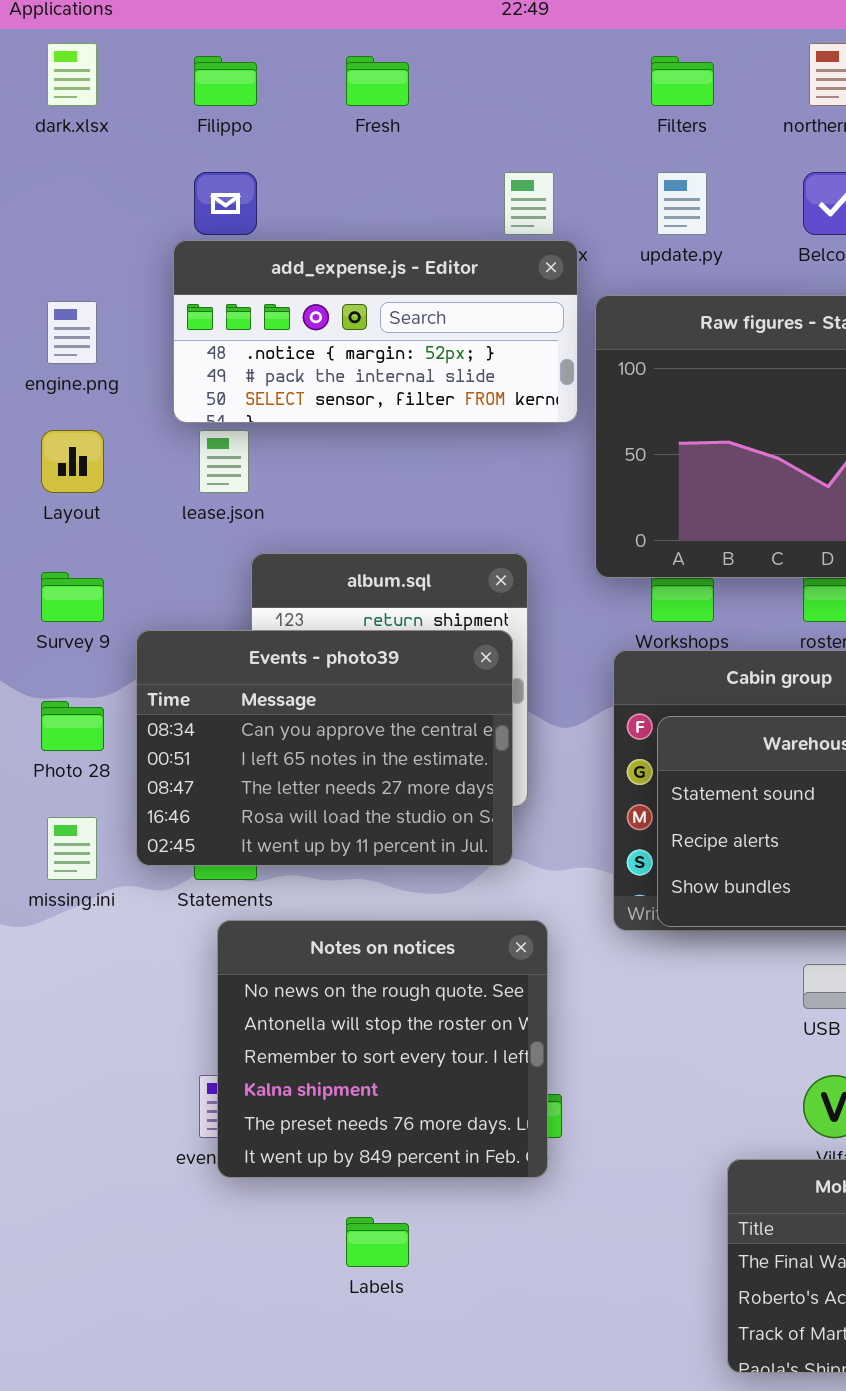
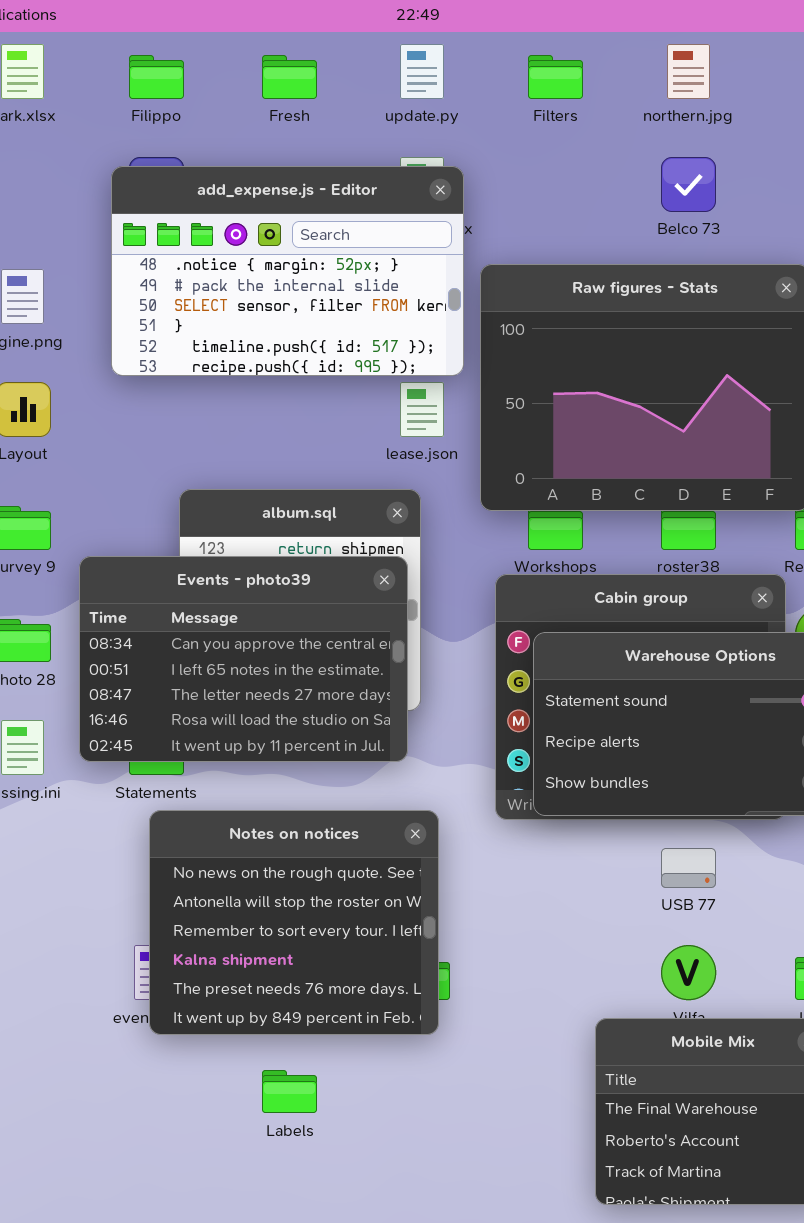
update.py: [657,172,707,235] -> [400,44,444,99], moved
add_expense.js - Editor: [173,240,578,423] -> [111,166,464,376], resized
lease.json: [199,430,249,493] -> [400,382,444,437], moved

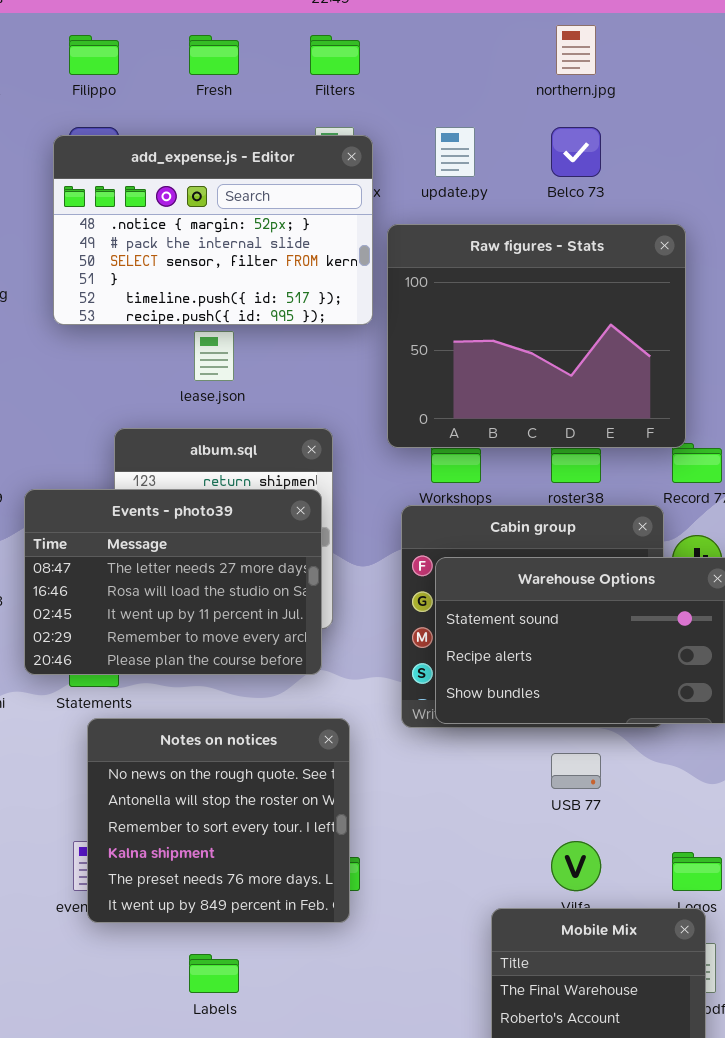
update.py: [400,44,444,99] -> [435,127,475,177], moved
Filters: [528,55,583,99] -> [310,35,360,75], moved
lease.json: [400,382,444,437] -> [194,331,234,381], moved
Events - photo39: [79,556,408,762] -> [24,489,322,675], scrolled down 2 rows

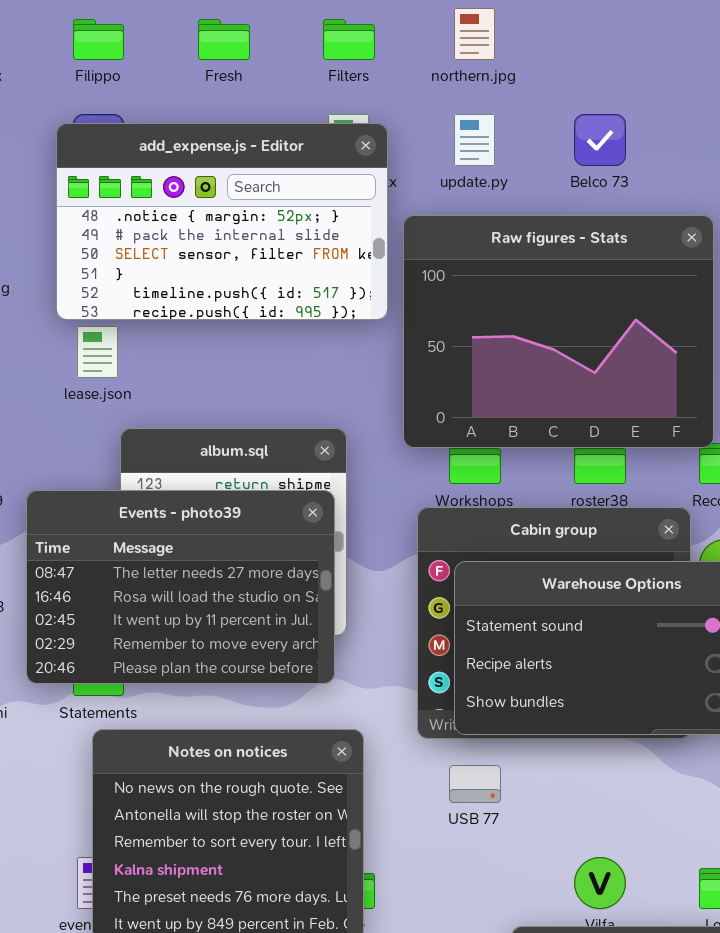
northern.jpg: [556,25,596,75] -> [454,8,495,60], moved
lease.json: [194,331,234,381] -> [77,326,118,378], moved
USB 77: [551,753,601,789] -> [449,765,501,803], moved

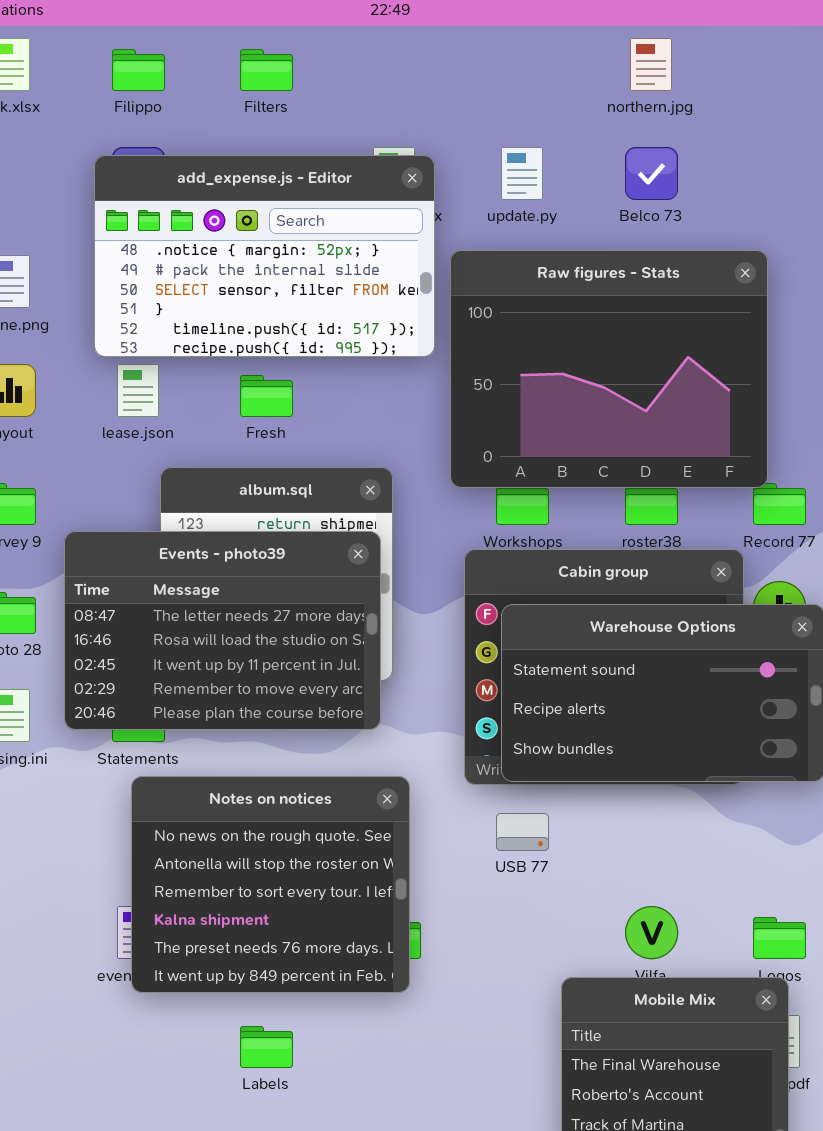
northern.jpg: [454,8,495,60] -> [630,38,672,91], moved
Fresh: [198,19,250,60] -> [240,375,293,417], moved
Filters: [323,19,375,60] -> [240,49,293,91], moved

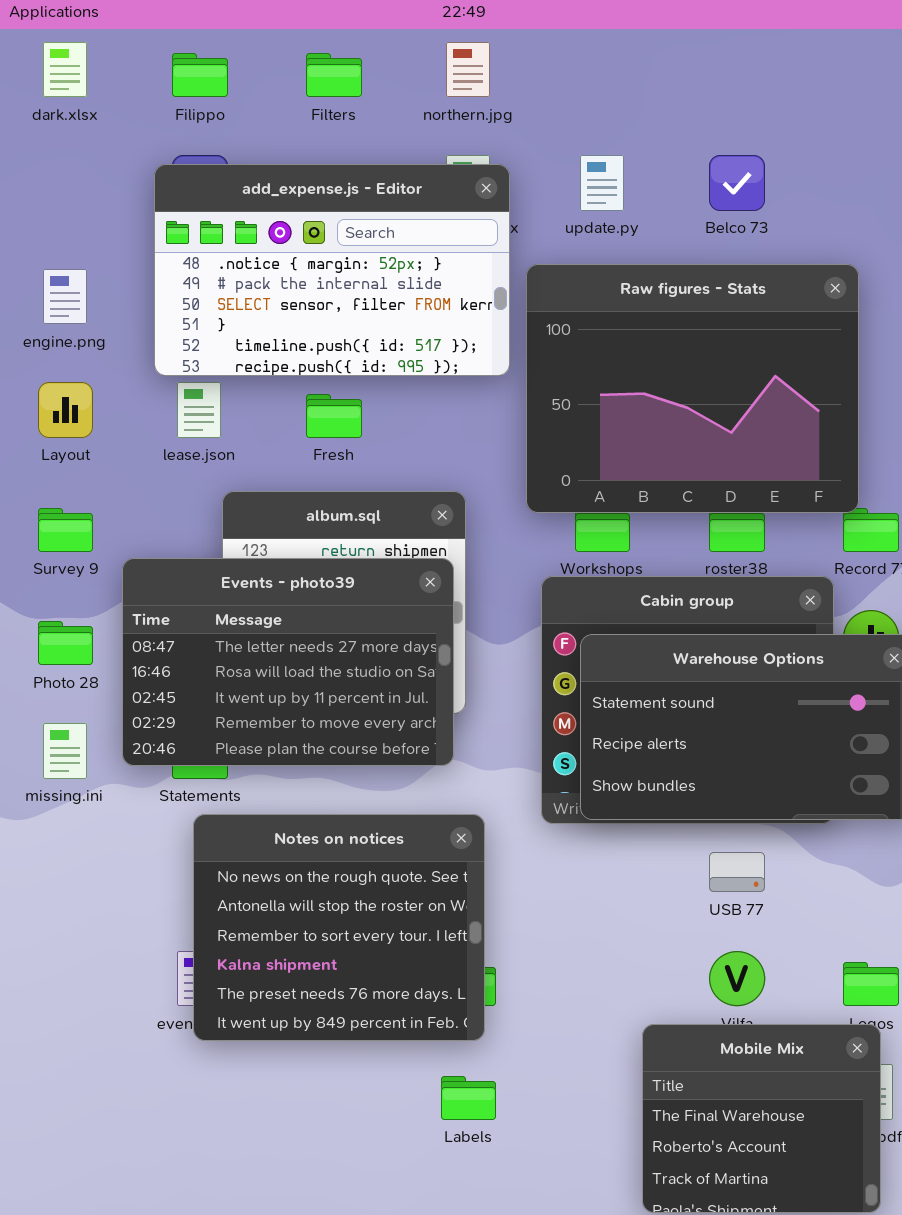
northern.jpg: [630,38,672,91] -> [446,42,490,97], moved
USB 77: [496,813,549,851] -> [709,852,765,892], moved
Labels: [240,1026,293,1068] -> [441,1076,496,1120], moved

